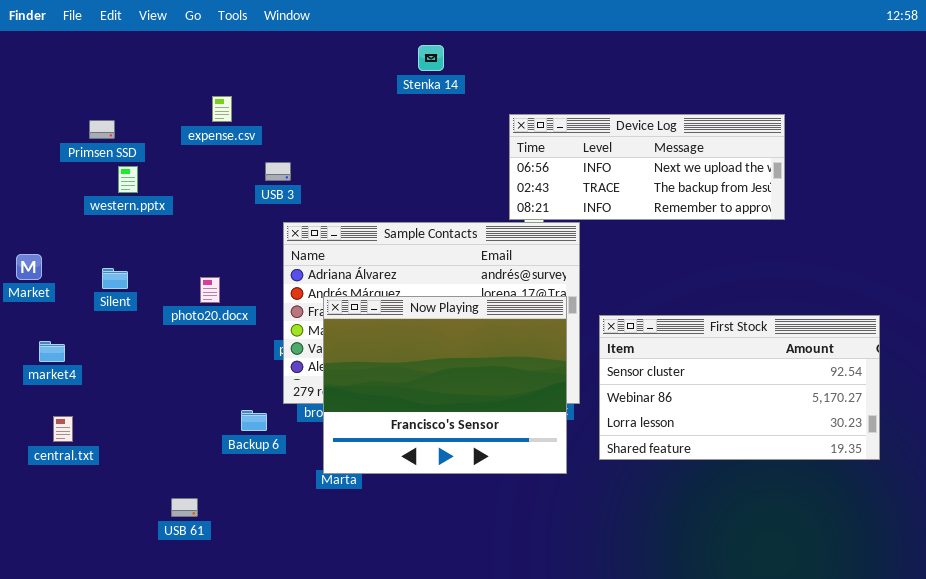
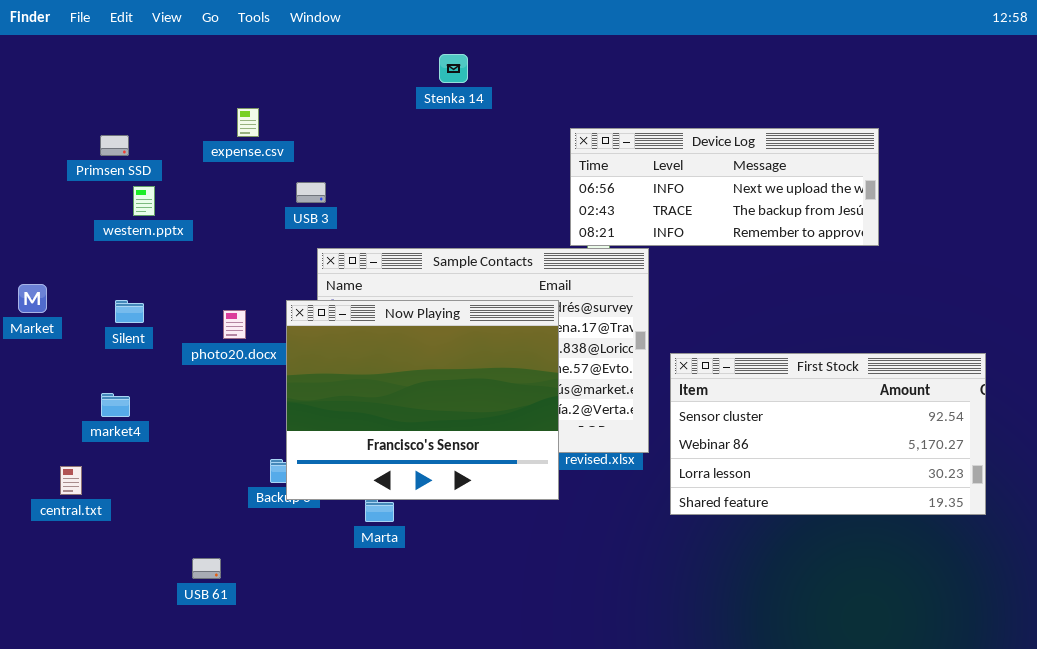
Stenka 14: [418,45,444,71] -> [439,54,468,83], moved
Now Playing: [323,296,567,474] -> [286,300,559,500], moved
market4: [39,341,65,362] -> [101,393,130,417], moved

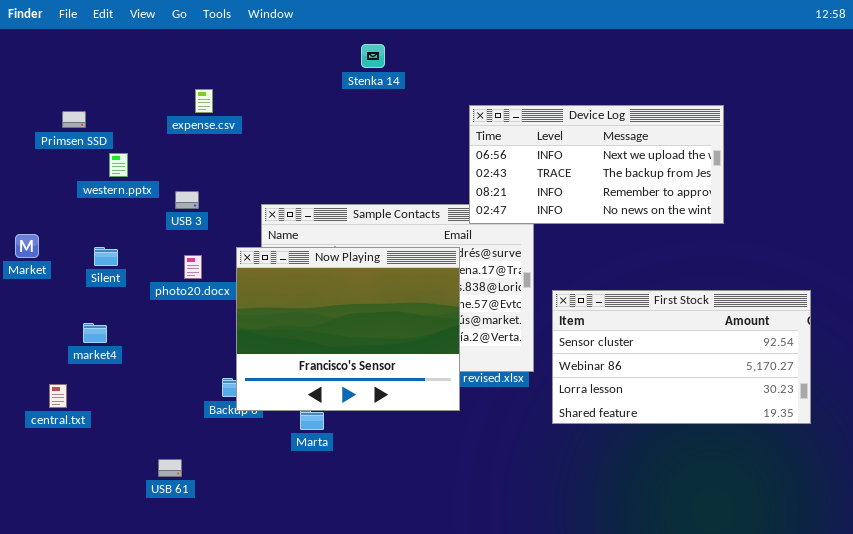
Device Log: [570,128,879,246] -> [469,105,724,224], resized
Primsen SSD: [100,135,129,156] -> [62,111,86,128], moved
USB 3: [296,182,326,203] -> [175,191,199,209], moved

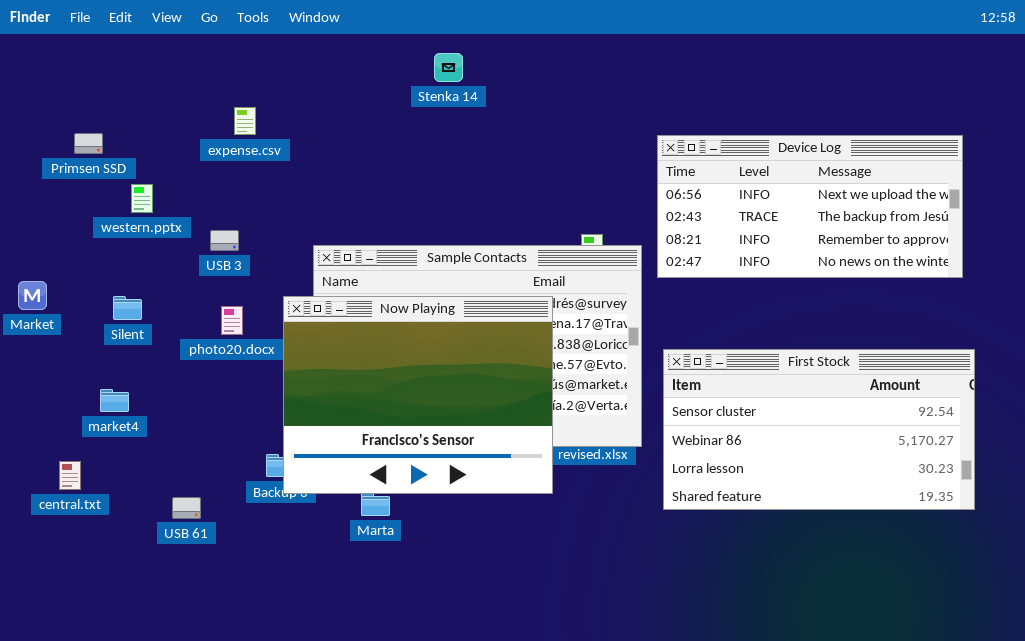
Device Log: [469,105,724,224] -> [657,135,963,278], moved
USB 61: [158,459,182,477] -> [172,497,201,519], moved

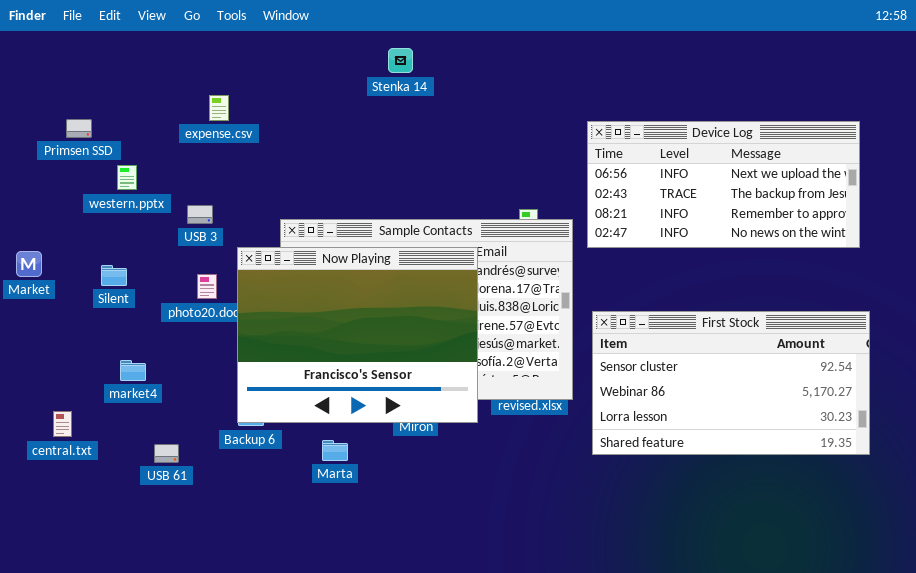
Now Playing: [283,296,553,494] -> [237,247,478,423], moved
market4: [100,389,129,412] -> [120,360,146,381], moved

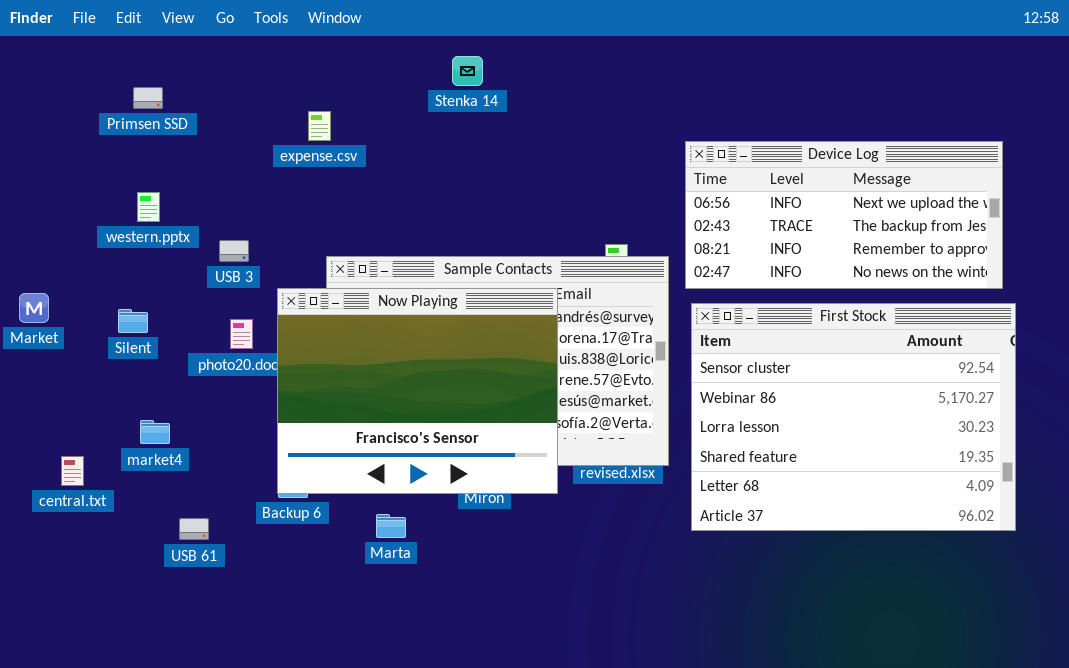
expense.csv: [209,95,229,121] -> [308,111,331,141], moved
Primsen SSD: [66,119,92,138] -> [133,87,163,109], moved
First Stock: [592,311,870,455] -> [691,303,1016,531], resized
central.txt: [53,411,72,437] -> [61,456,84,486], moved

